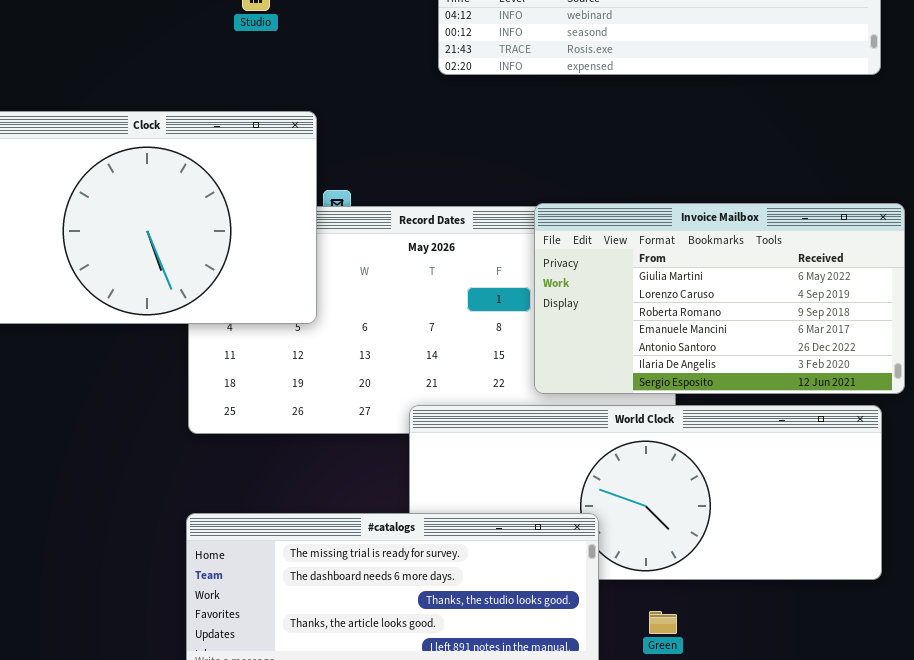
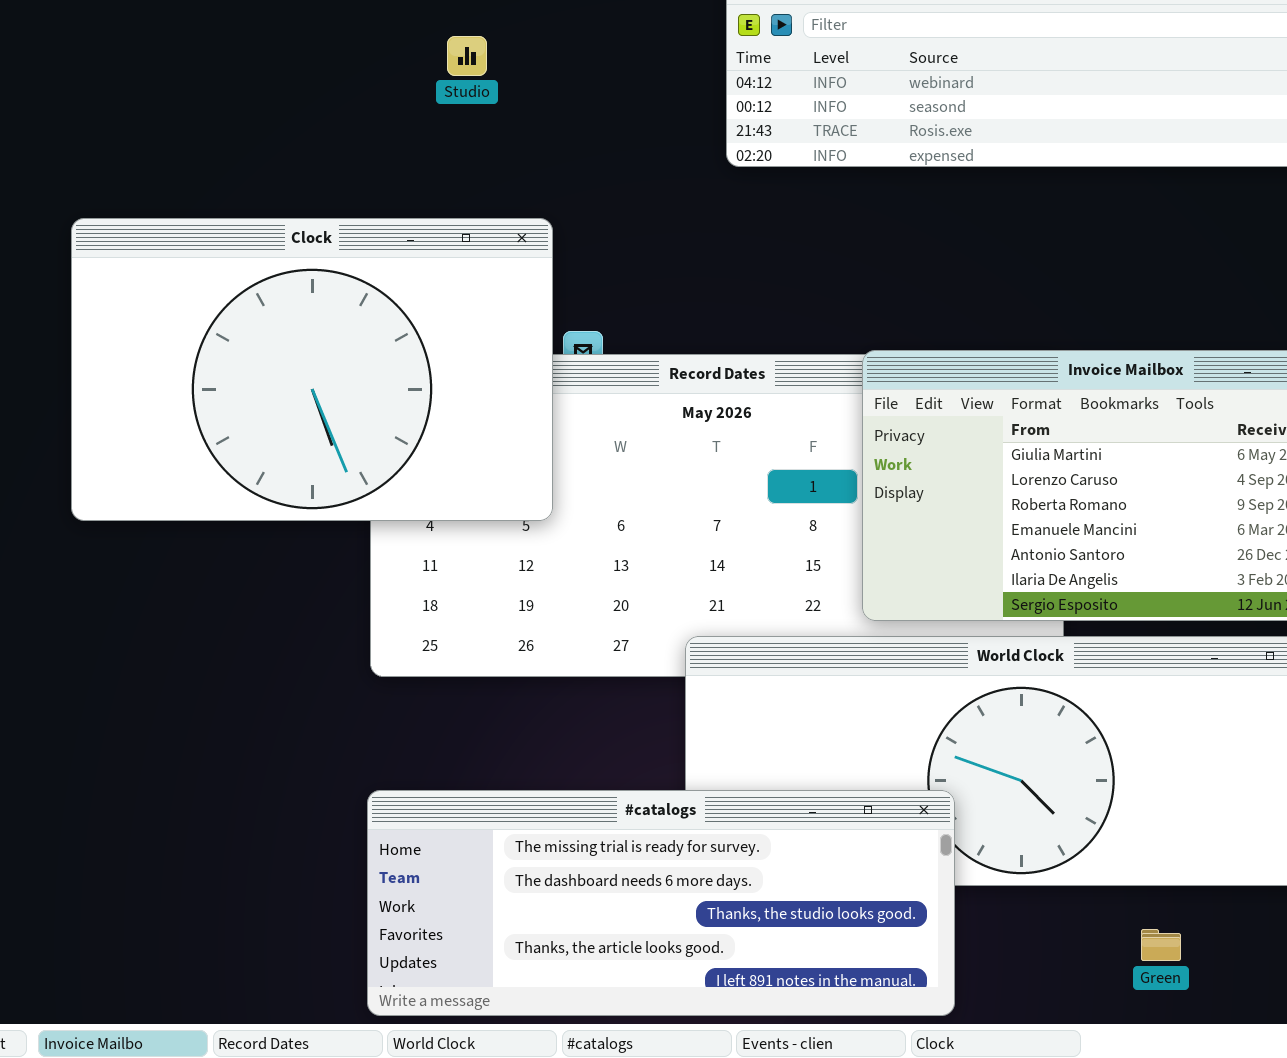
Green: [649,611,677,634] -> [1141,929,1181,961], moved

